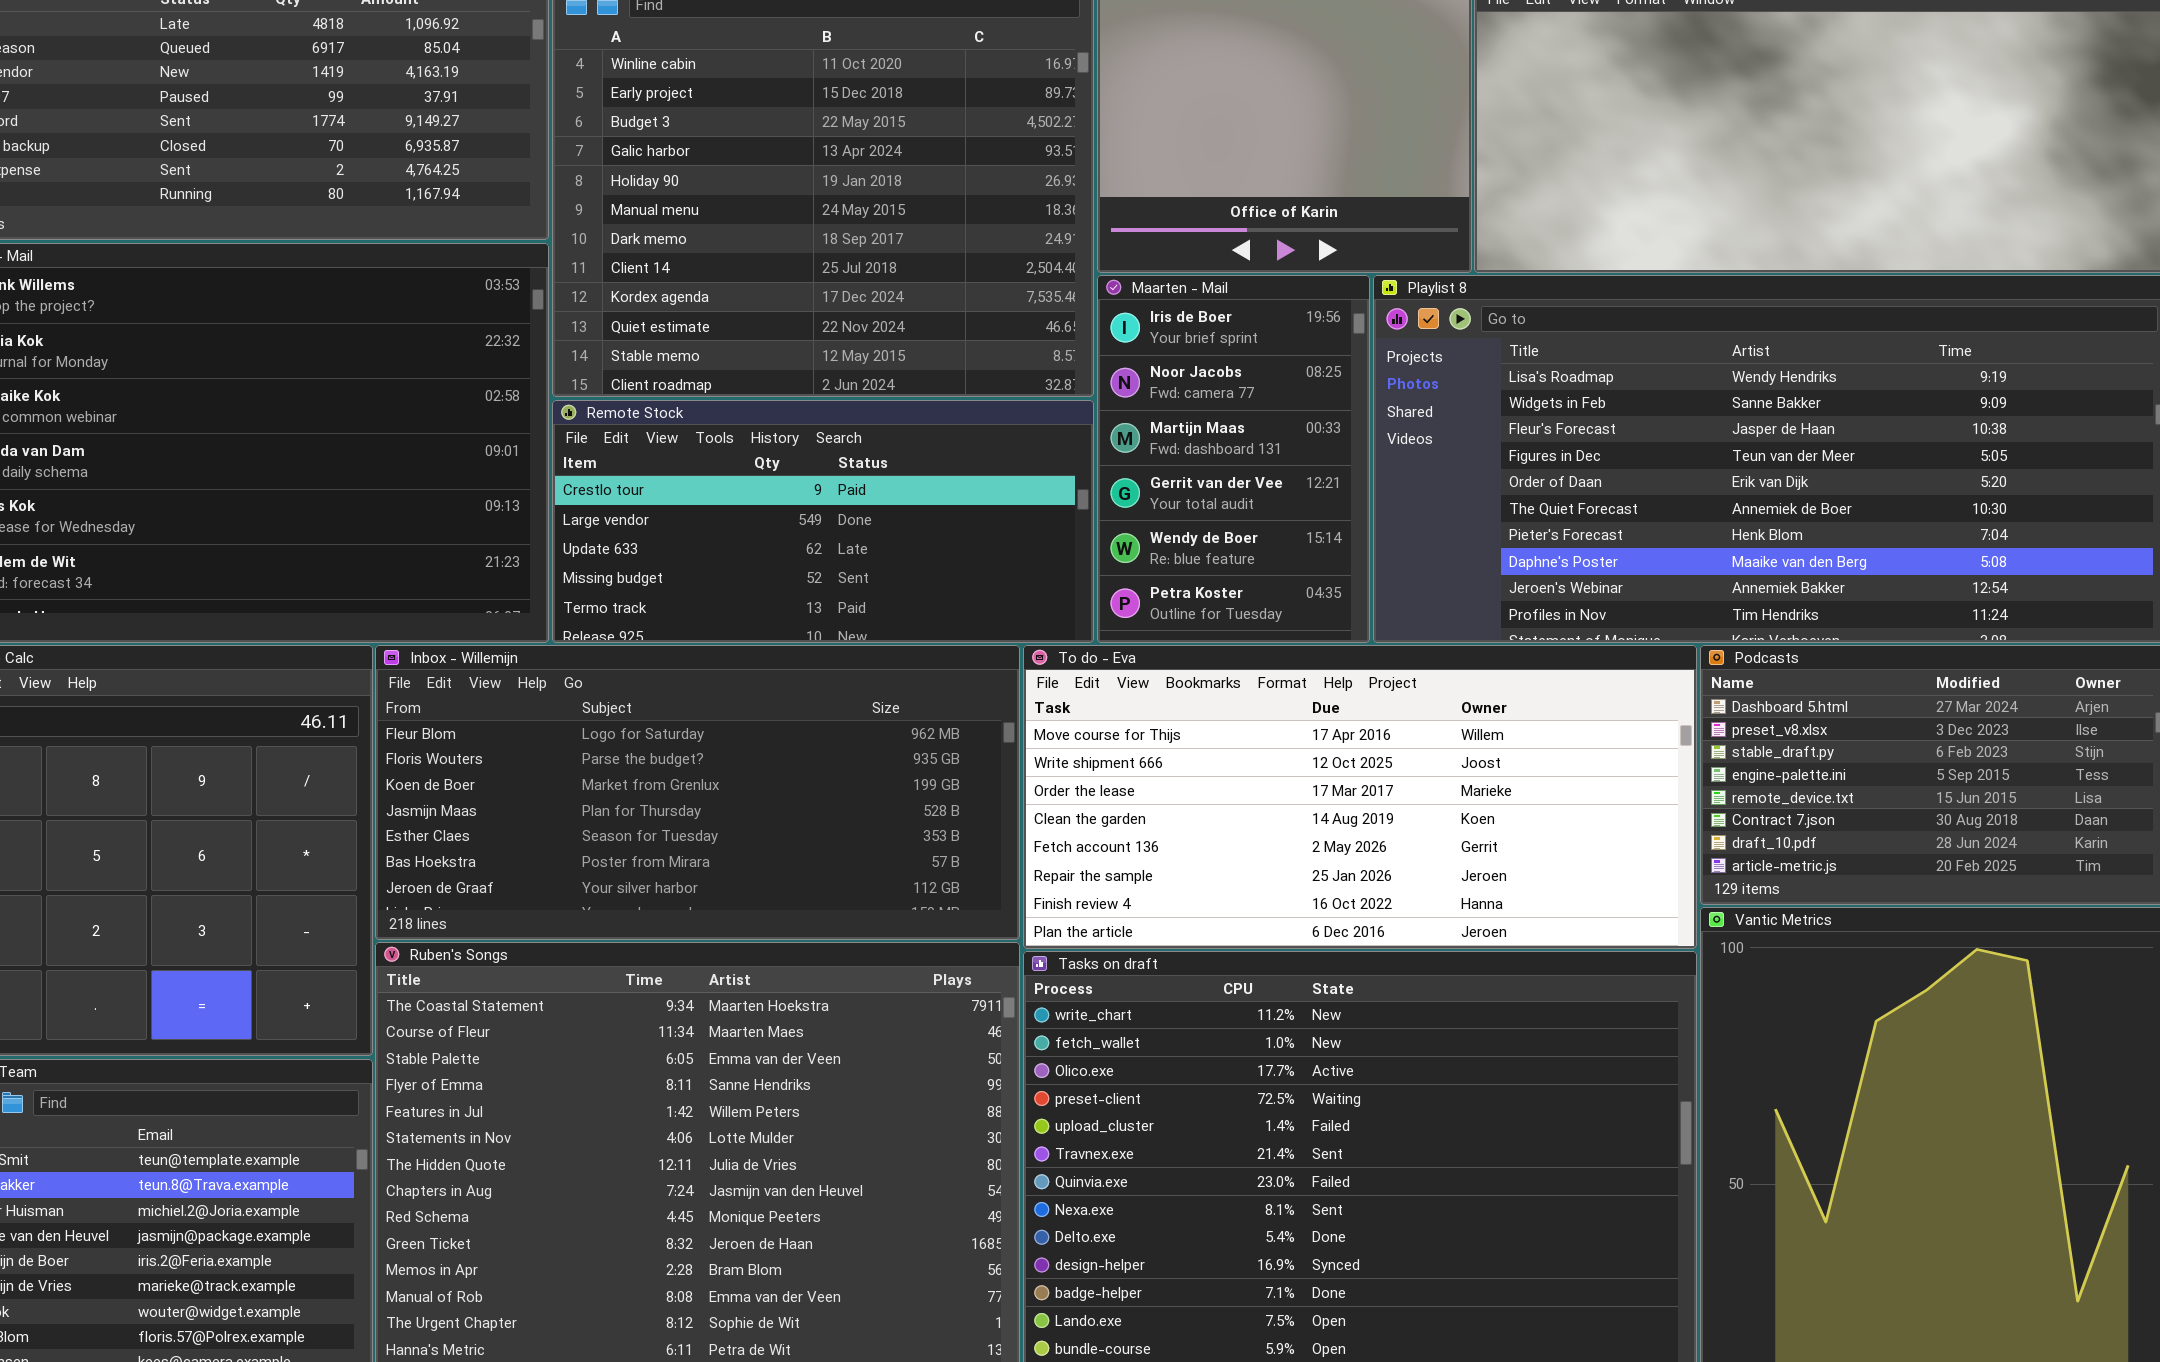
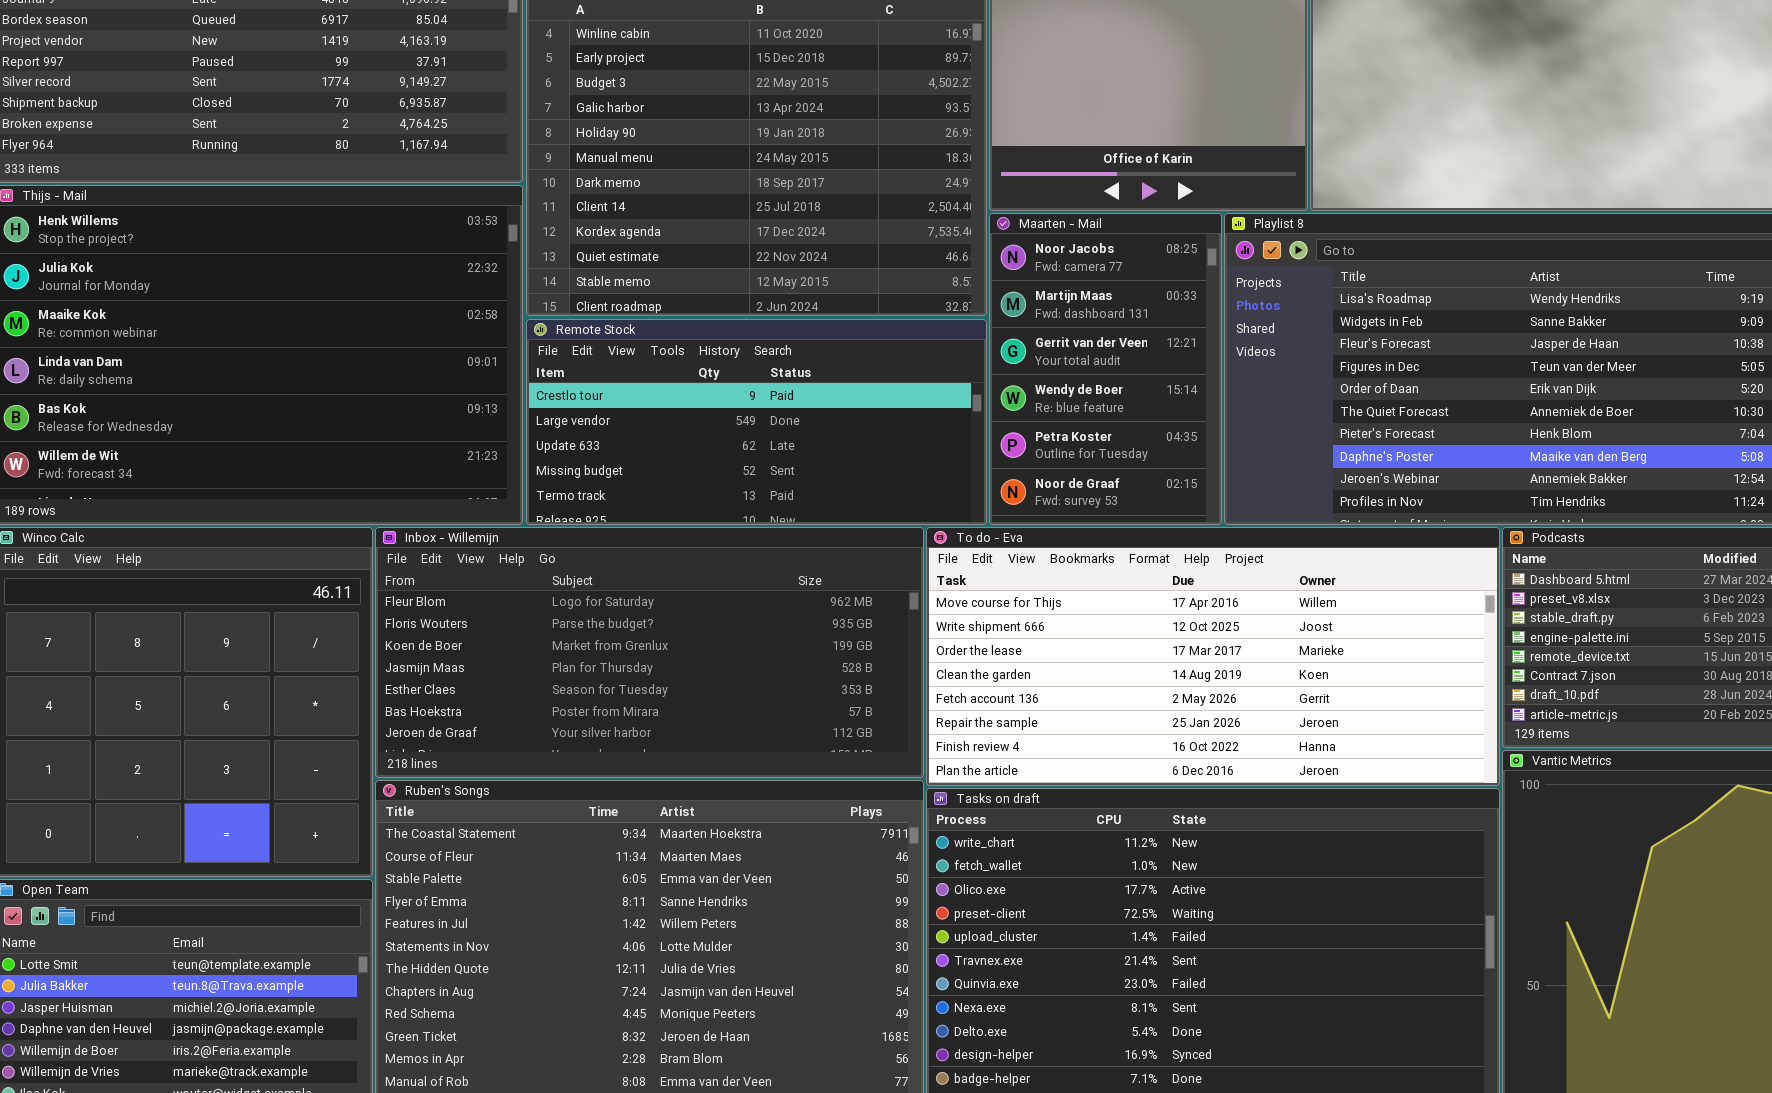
Maarten - Mail: [1097,275,1370,643] -> [989,213,1222,525], scrolled down 1 row

